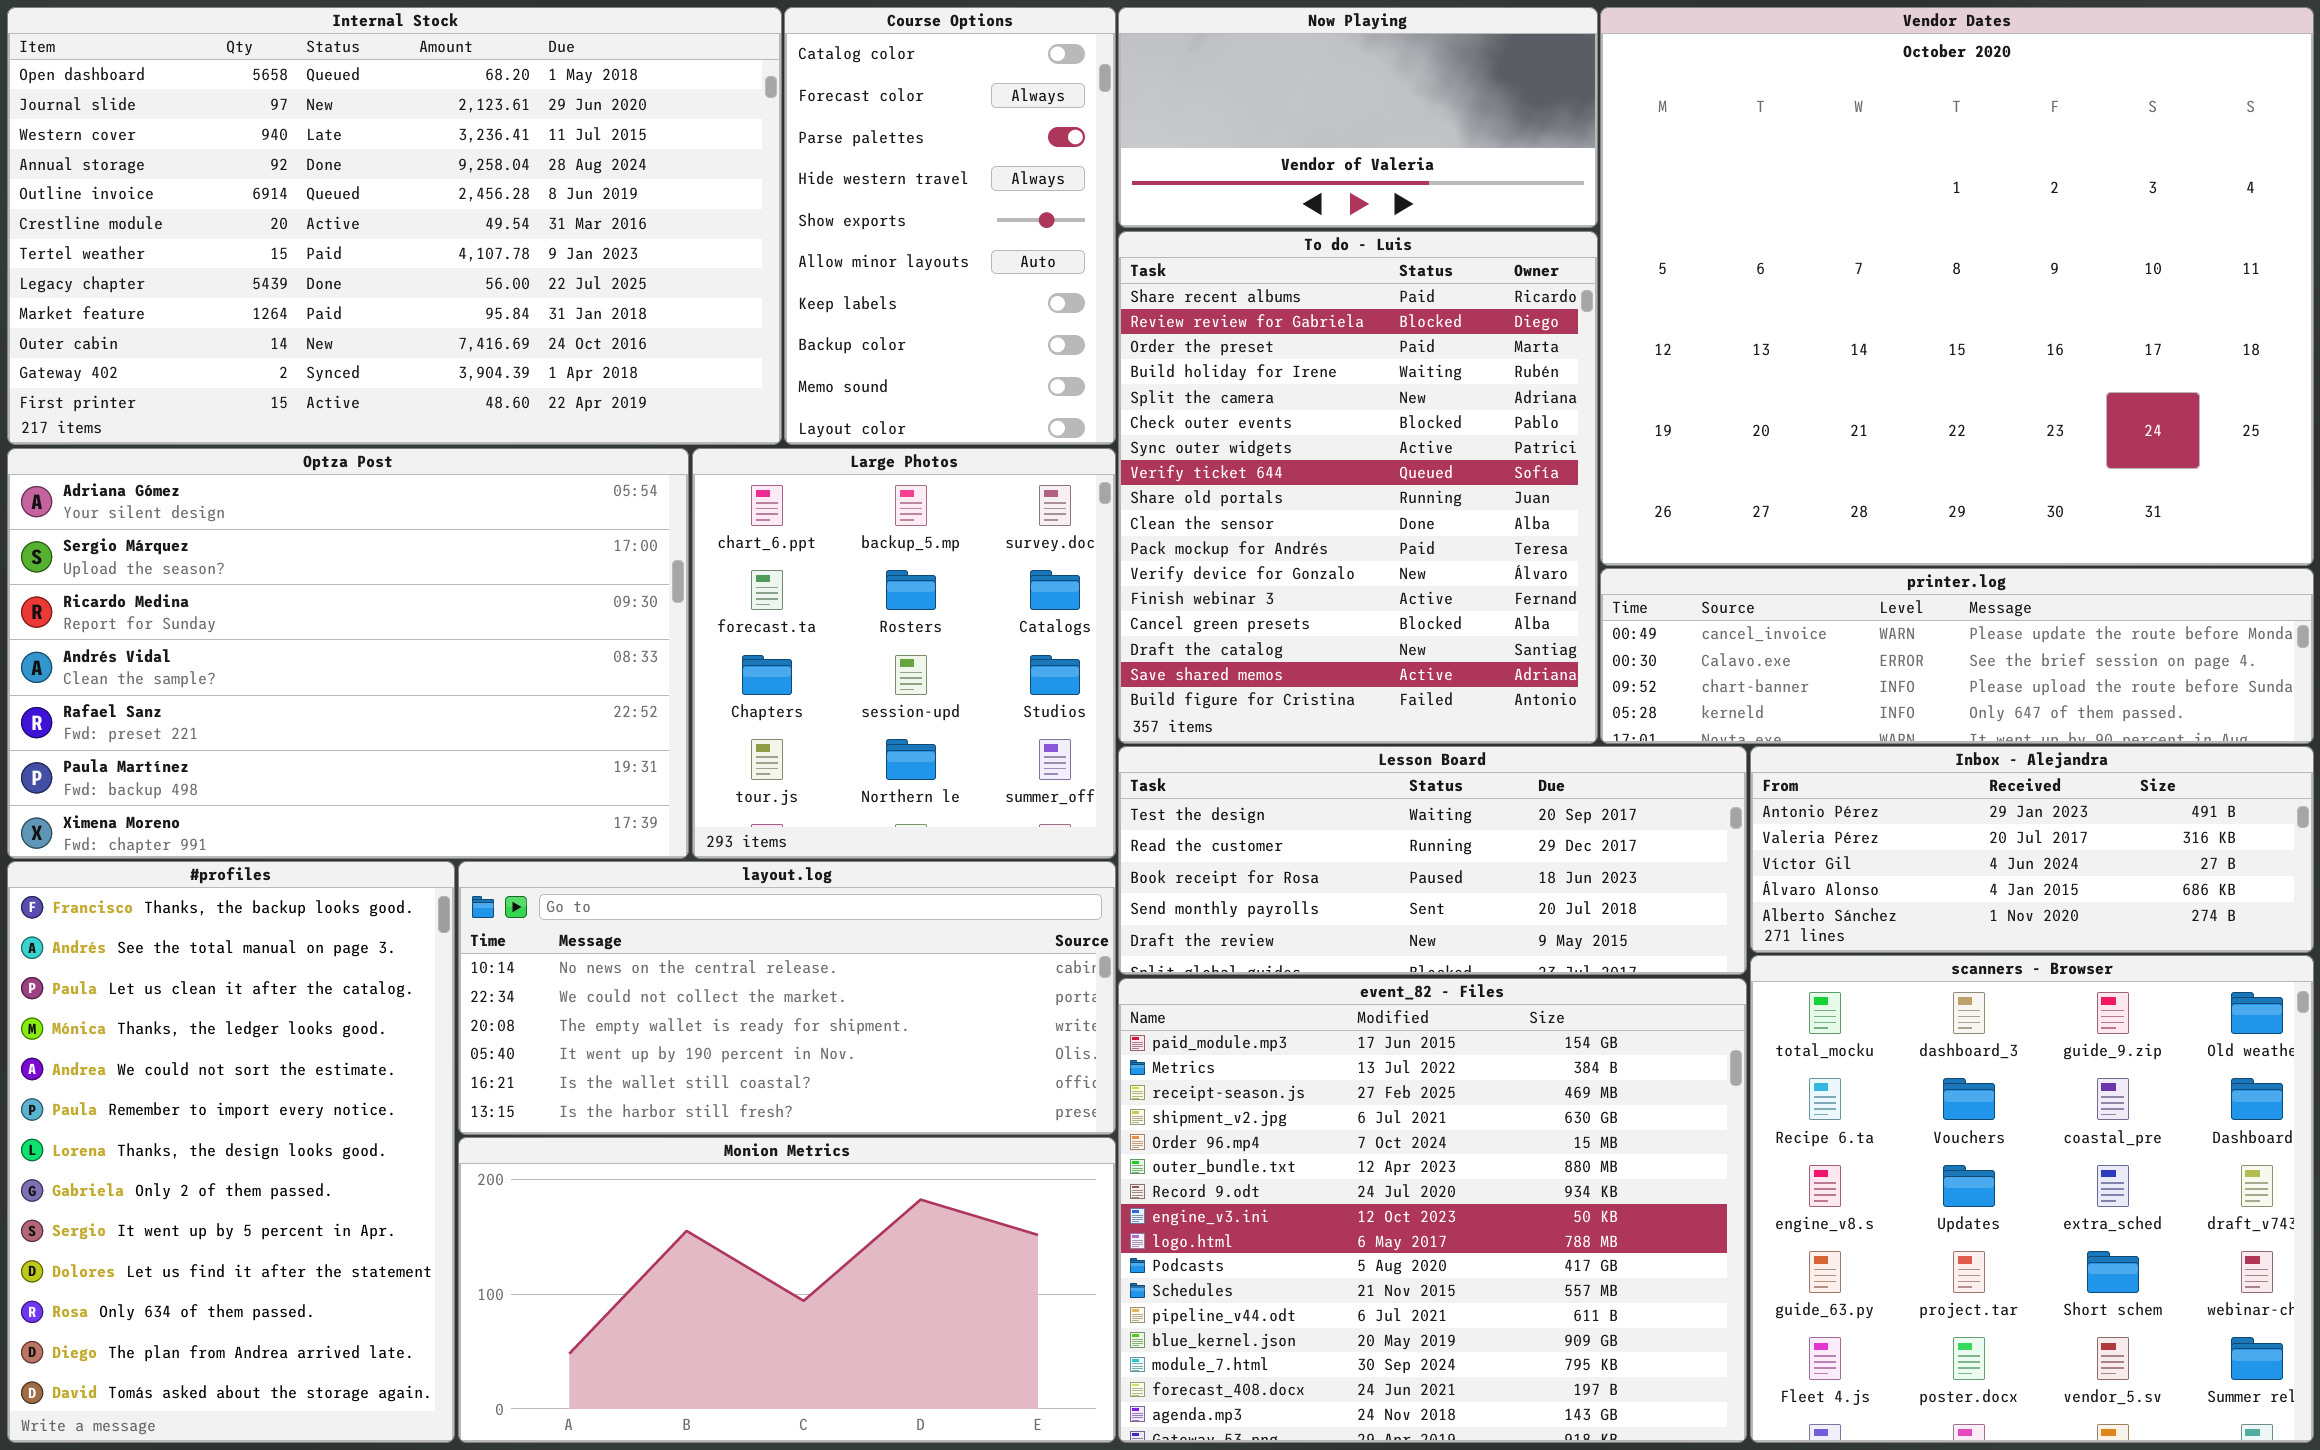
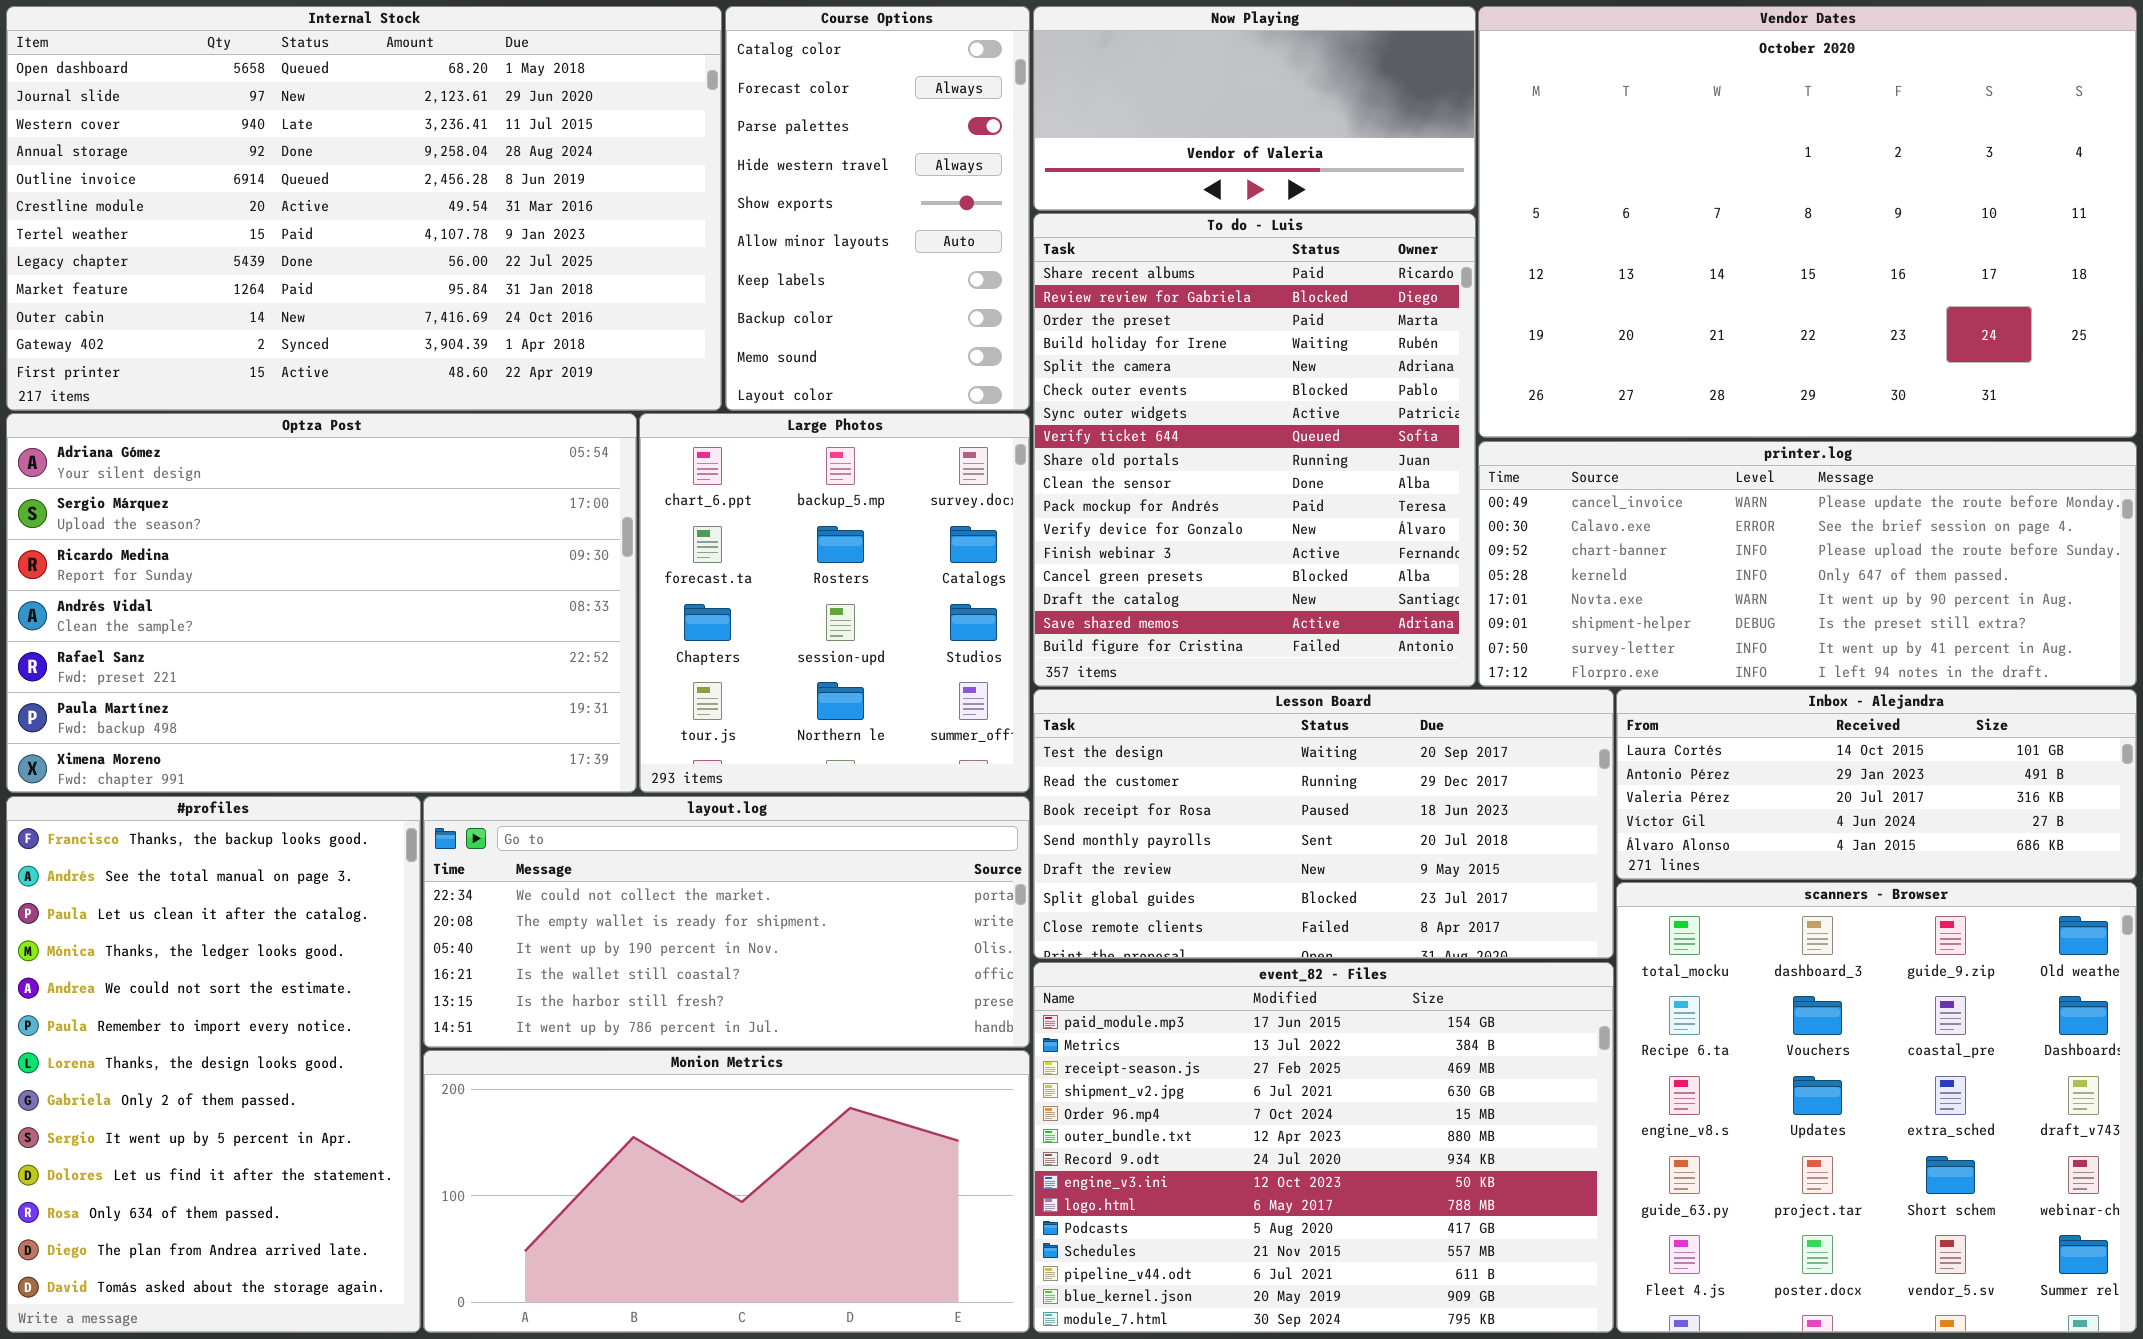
Vendor Dates: [1600,7,2314,566] -> [1478,6,2137,438], resized
printer.log: [1600,568,2314,744] -> [1478,441,2137,687], resized
Lesson Board: [1118,746,1747,975] -> [1033,689,1614,959], resized
Inbox - Alejandra: [1750,746,2314,953] -> [1616,689,2137,880], scrolled up 1 row
layout.log: [458,861,1116,1135] -> [423,796,1030,1048], scrolled down 1 row
event_82 - Files: [1118,978,1747,1443] -> [1033,962,1614,1333], resized

